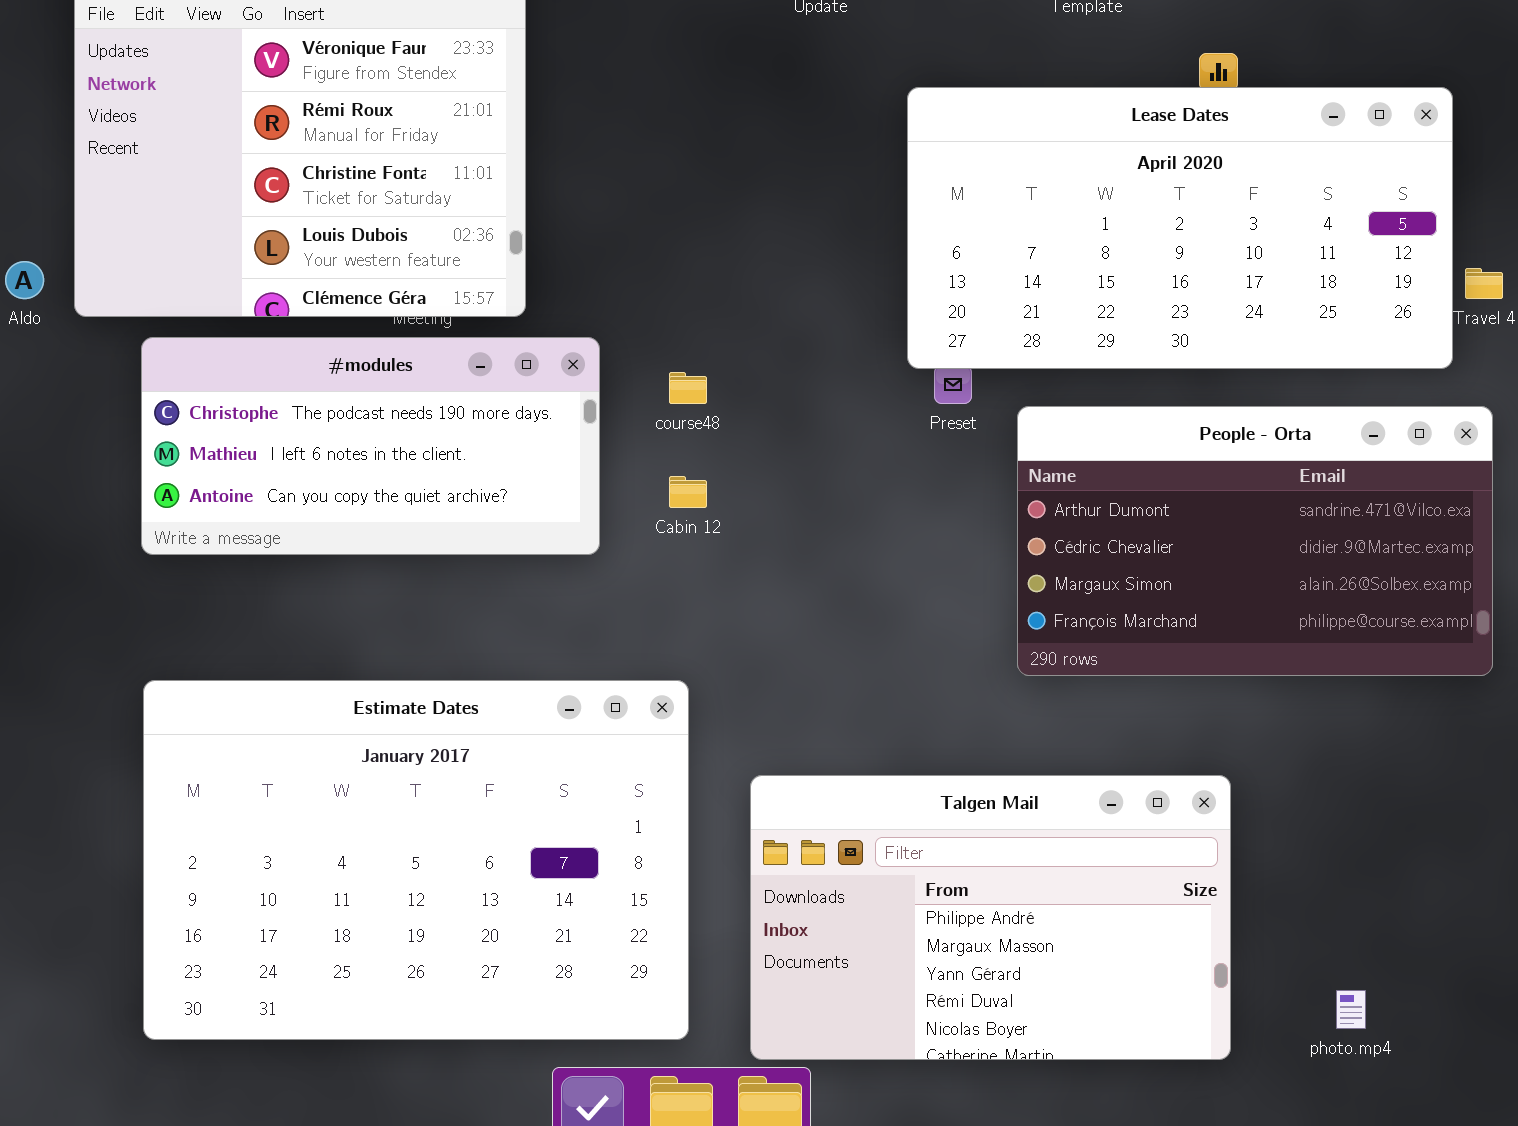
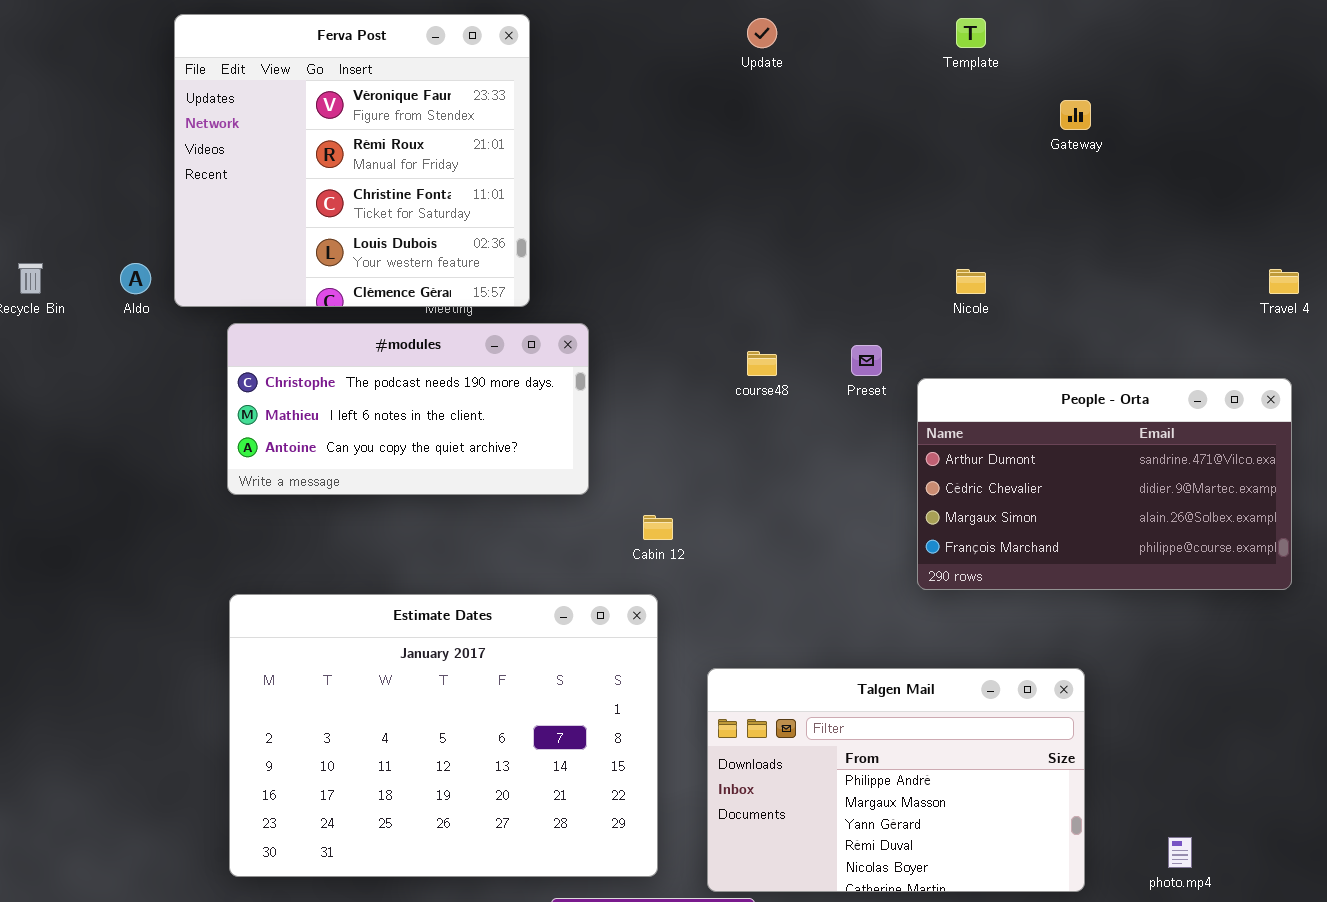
Lease Dates: [907,87,1453,369] -> none, closed
course48: [669,372,707,404] -> [747,351,777,376], moved
Cabin 12: [669,476,707,508] -> [643,515,673,540], moved

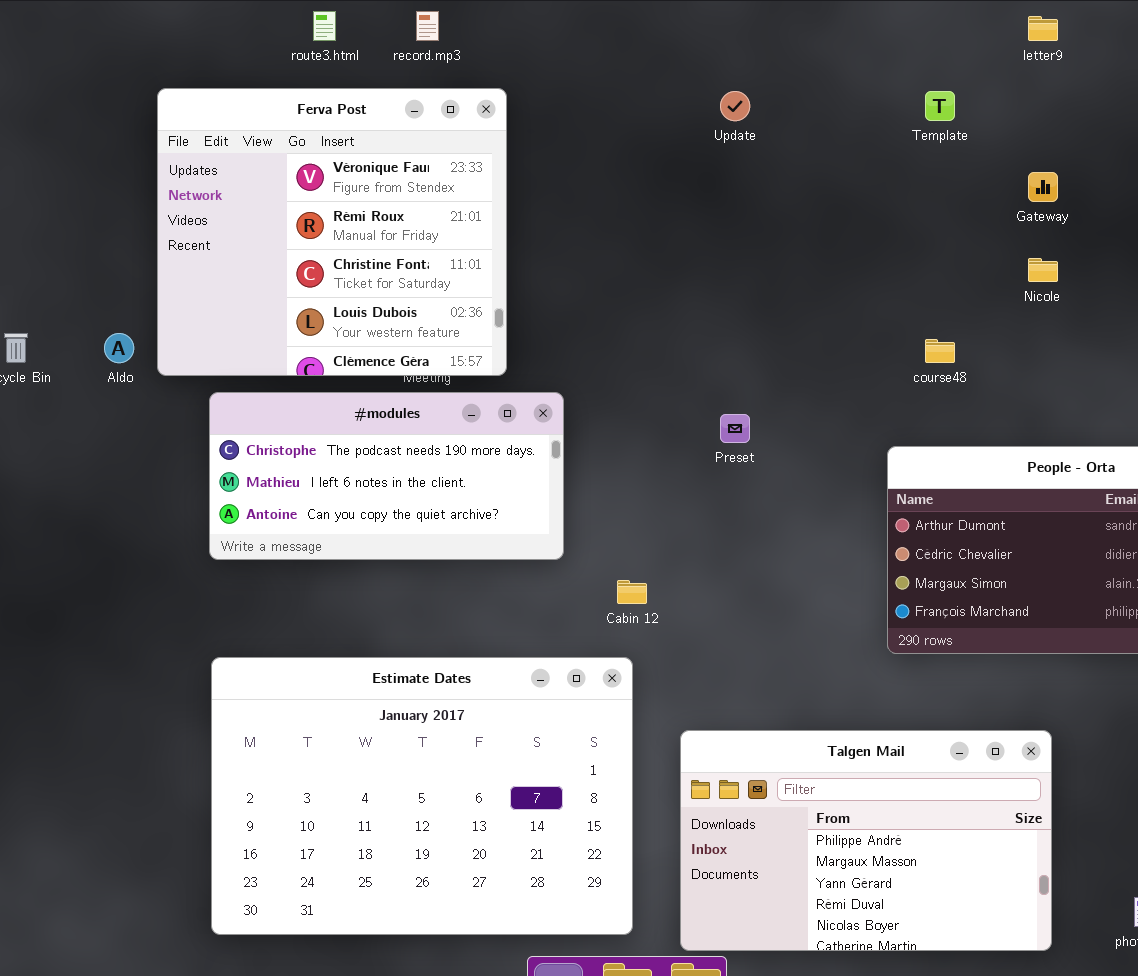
Nicole: [956,269,986,294] -> [1028,258,1058,282], moved
Preset: [851,345,882,376] -> [720,414,750,443], moved
course48: [747,351,777,376] -> [925,339,955,363], moved

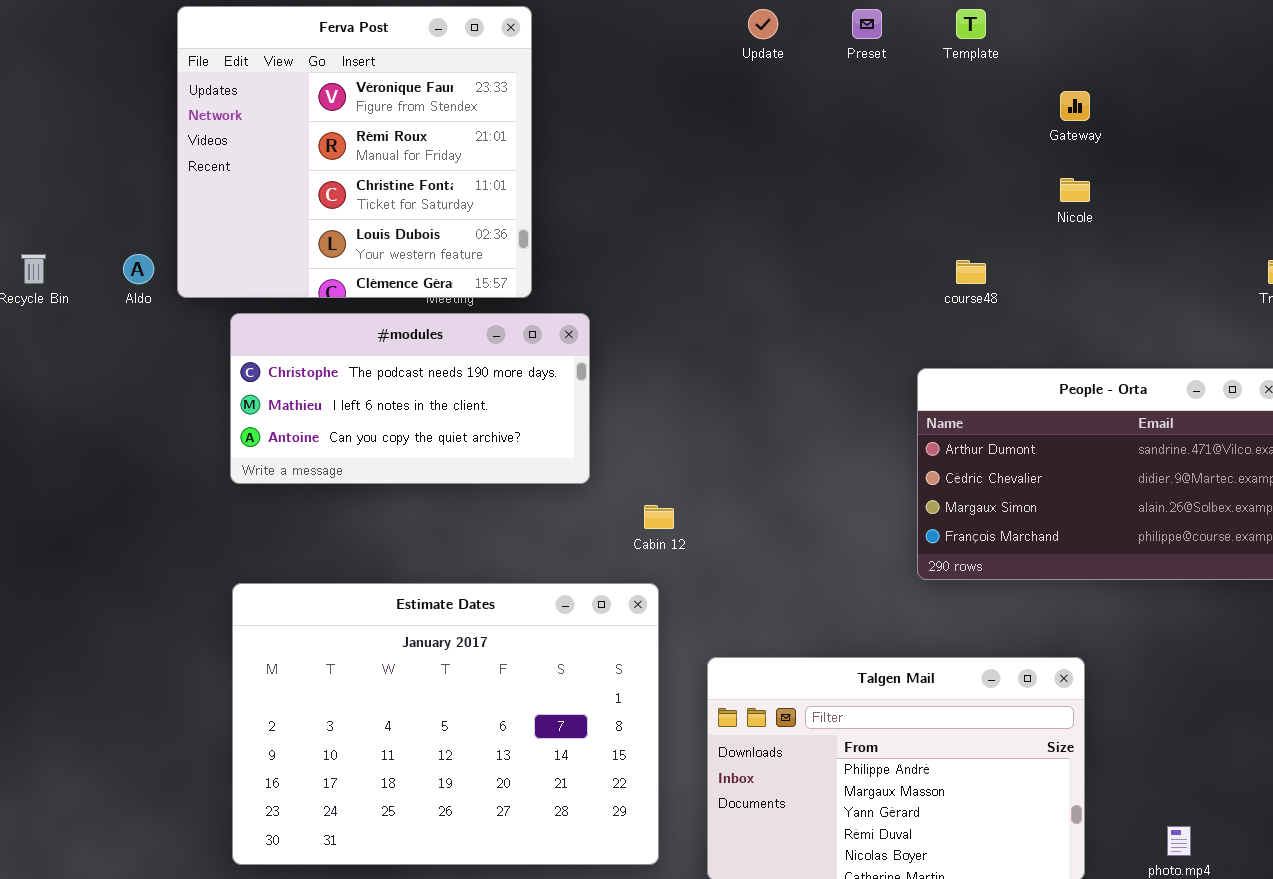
Preset: [720,414,750,443] -> [852,9,882,39], moved

